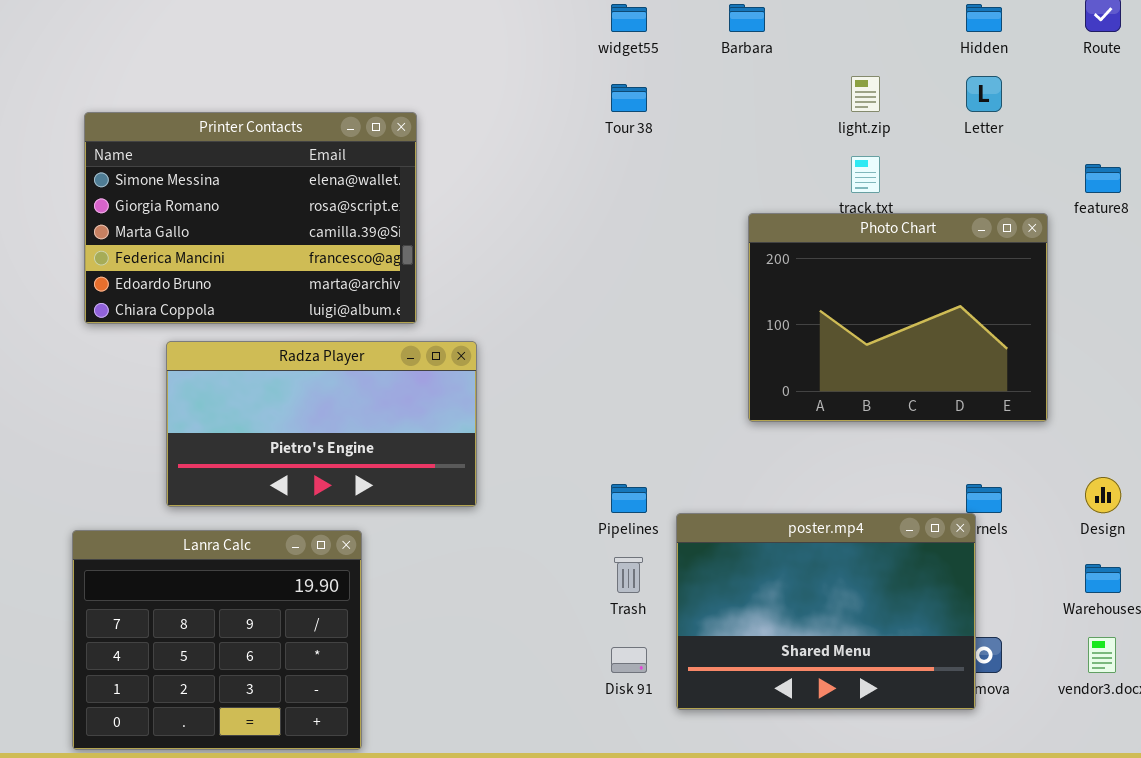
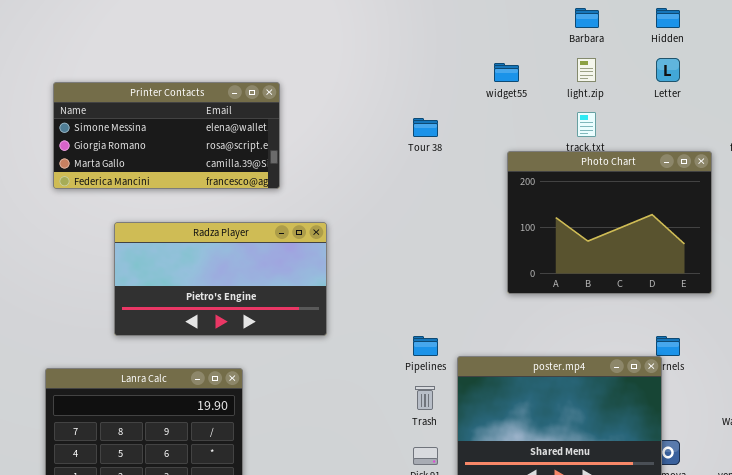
widget55: [611,4,647,32] -> [494,63,519,82], moved
Barbara: [729,4,765,32] -> [575,8,599,28], moved
Tour 38: [611,84,647,112] -> [413,118,438,137], moved
Printer Contacts: [84,112,417,324] -> [53,82,280,189], resized
Radza Player: [166,341,477,507] -> [114,222,327,336], moved

